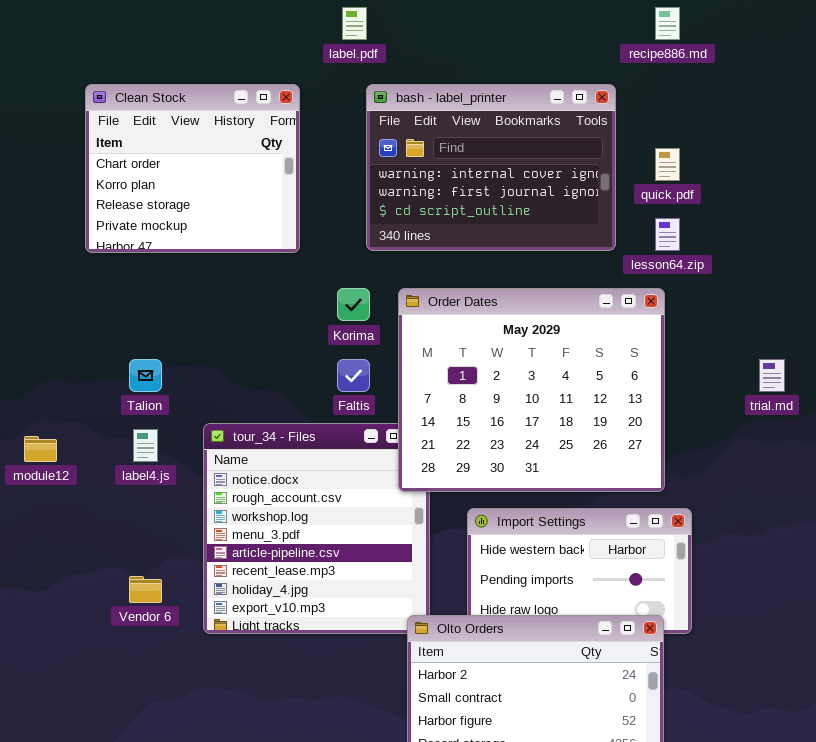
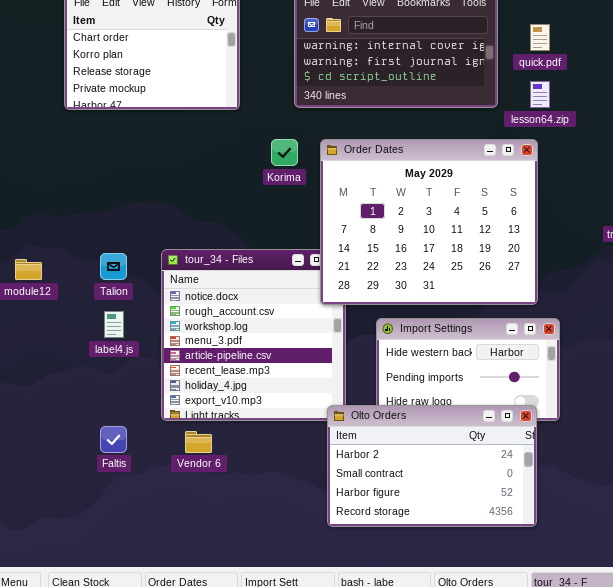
Talion: [129,359,162,392] -> [100,253,127,280], moved
Faltis: [337,359,370,392] -> [100,426,127,453], moved
label4.js: [133,429,158,462] -> [104,311,124,338], moved
Vendor 6: [129,576,162,603] -> [185,431,212,453], moved

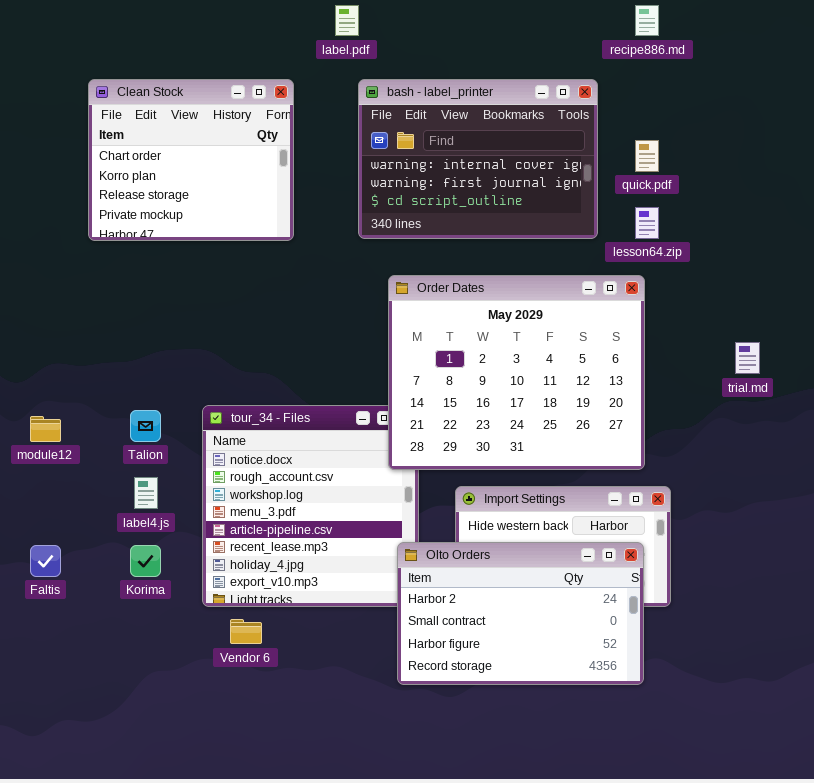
Korima: [271,139,298,166] -> [130,545,161,577], moved
Olto Orders: [327,405,537,527] -> [397,542,644,685], moved
Faltis: [100,426,127,453] -> [30,545,61,577], moved

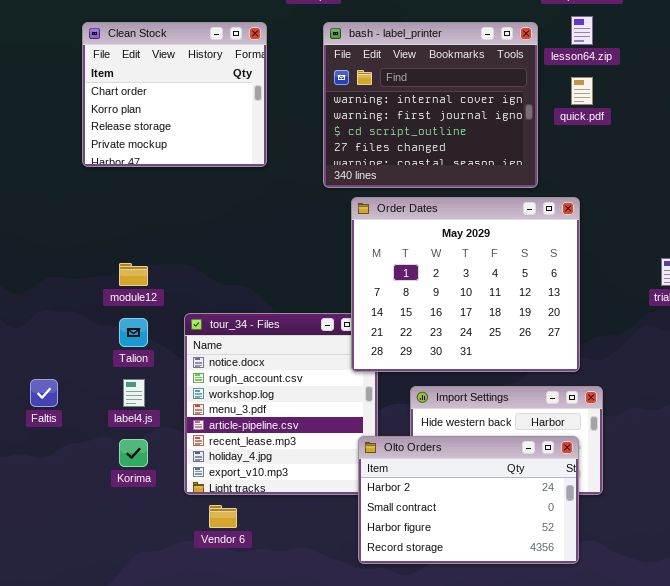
bash - label_printer: [358,79,598,239] -> [323,22,538,188], resized
lesson64.zip: [635,207,659,239] -> [571,16,593,45], moved
module12: [30,416,61,442] -> [119,263,148,286], moved
Faltis: [30,545,61,577] -> [30,379,58,407], moved

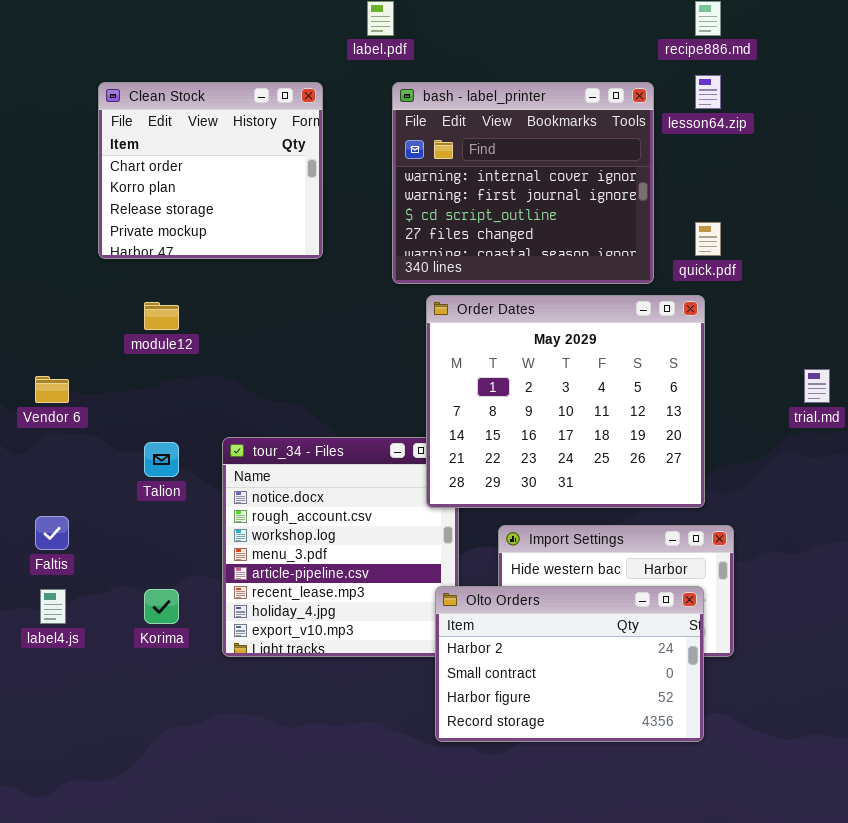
quick.pdf: [571,77,593,105] -> [695,222,721,256], moved
module12: [119,263,148,286] -> [144,302,179,330], moved
label4.js: [123,379,145,407] -> [40,589,66,624], moved
Vendor 6: [209,505,237,528] -> [35,376,69,403], moved

